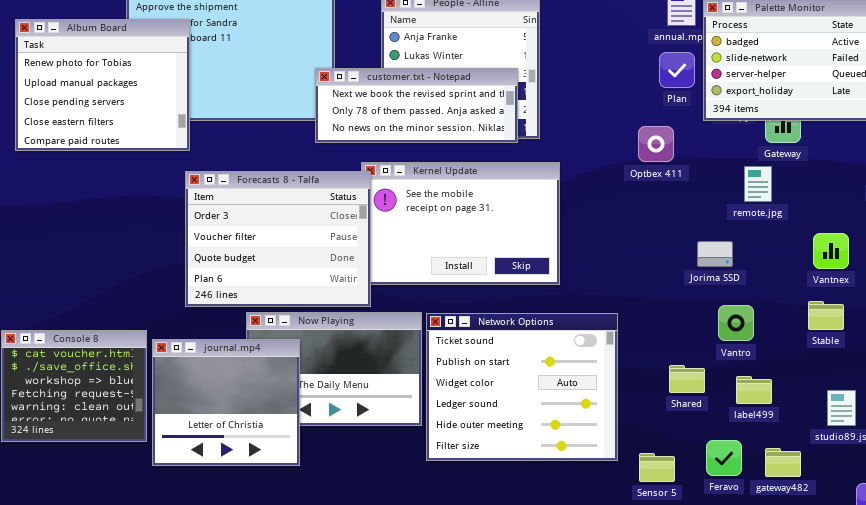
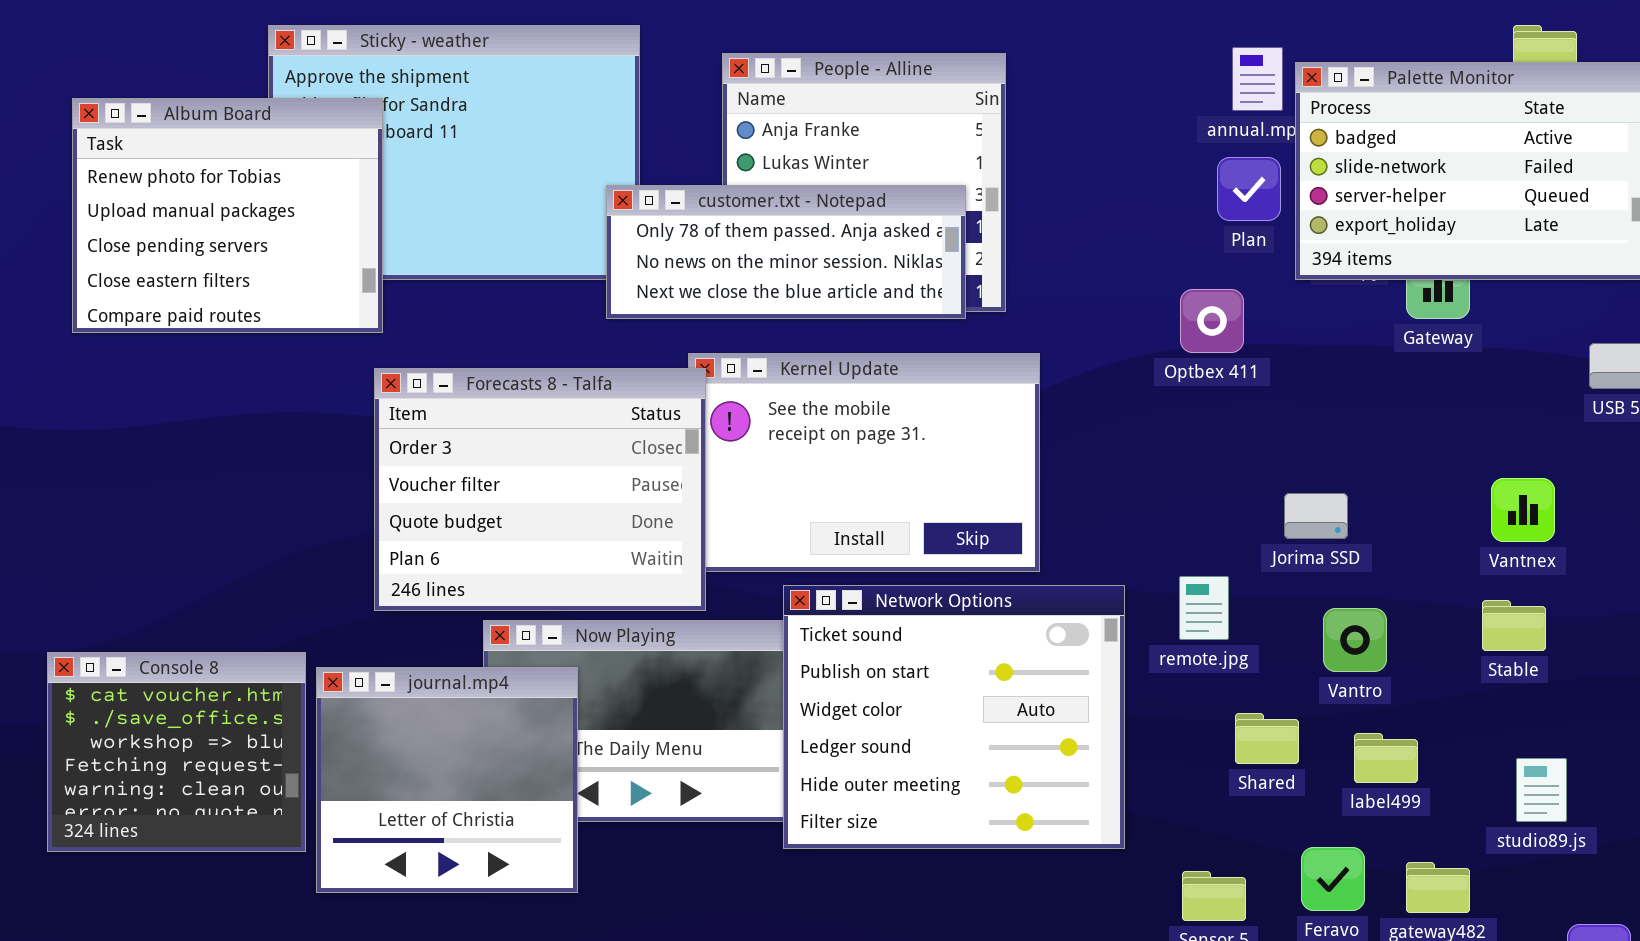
customer.txt - Notepad: [315,68,518,143] -> [606,185,966,319], scrolled down 1 row
remote.jpg: [744,166,772,202] -> [1179,576,1229,640], moved
Network Options: [426,313,618,461] -> [783,585,1125,849], moved

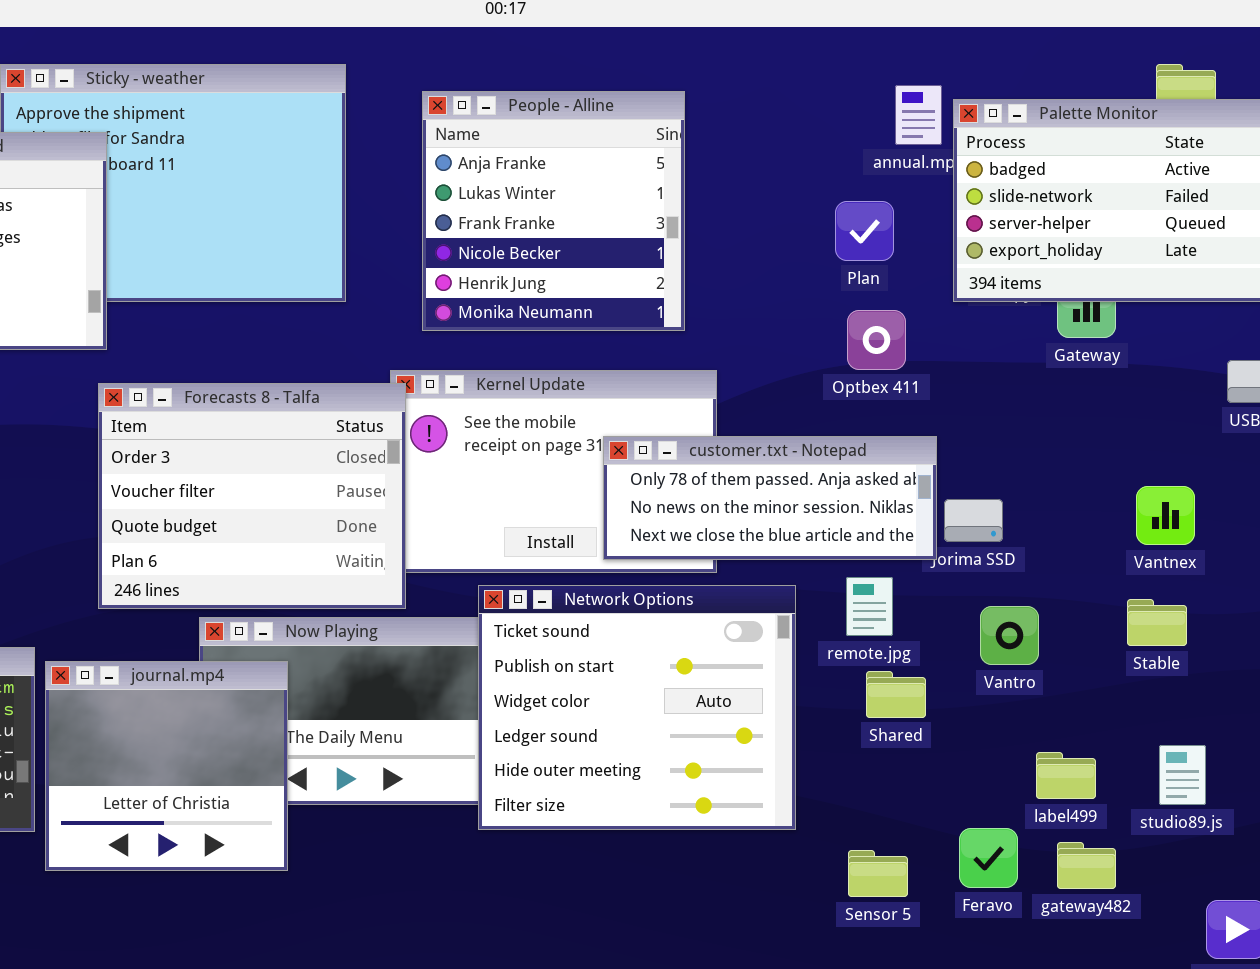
Plan: [1217,157,1281,221] -> [835,201,894,261], moved
customer.txt - Notepad: [606,185,966,319] -> [603,436,937,560], moved
Shared: [1235,713,1299,764] -> [866,671,926,718], moved
label499: [1354,733,1418,783] -> [1036,752,1096,799], moved

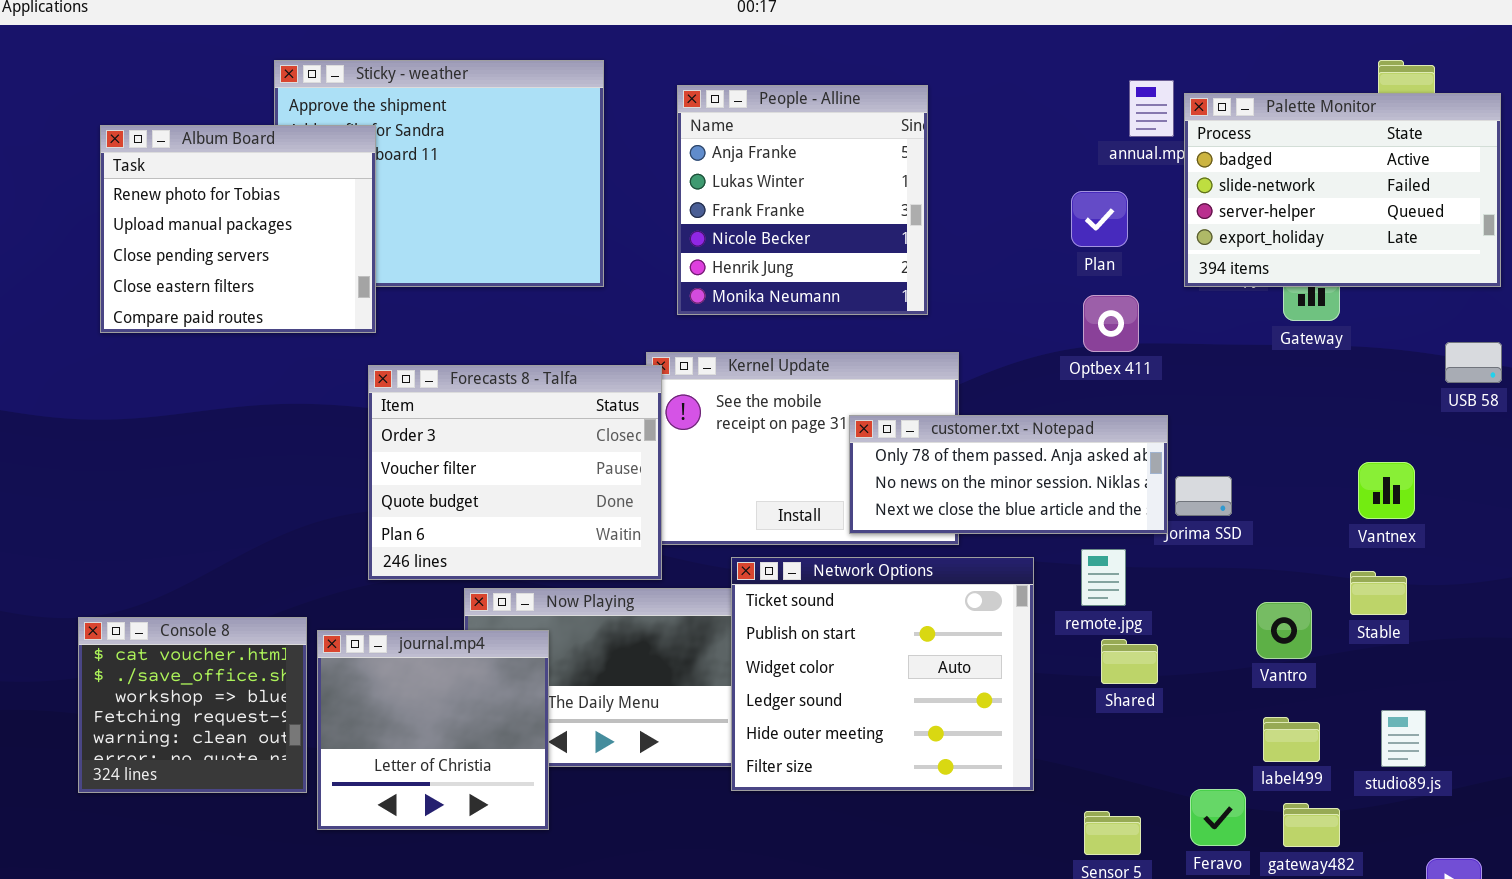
Vantro: [980,606,1039,665] -> [1256,602,1312,659], moved

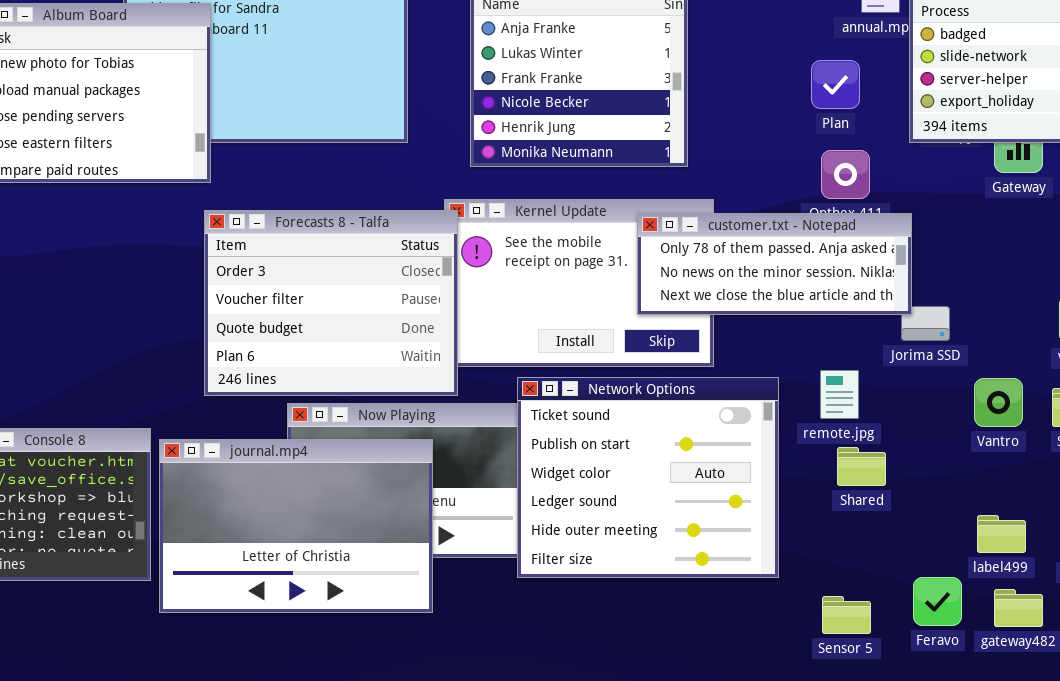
customer.txt - Notepad: [849,415,1168,534] -> [637,213,912,315], moved
Vantro: [1256,602,1312,659] -> [974,378,1023,427], moved
journal.mp4: [317,630,549,830] -> [159,439,433,613], resized

